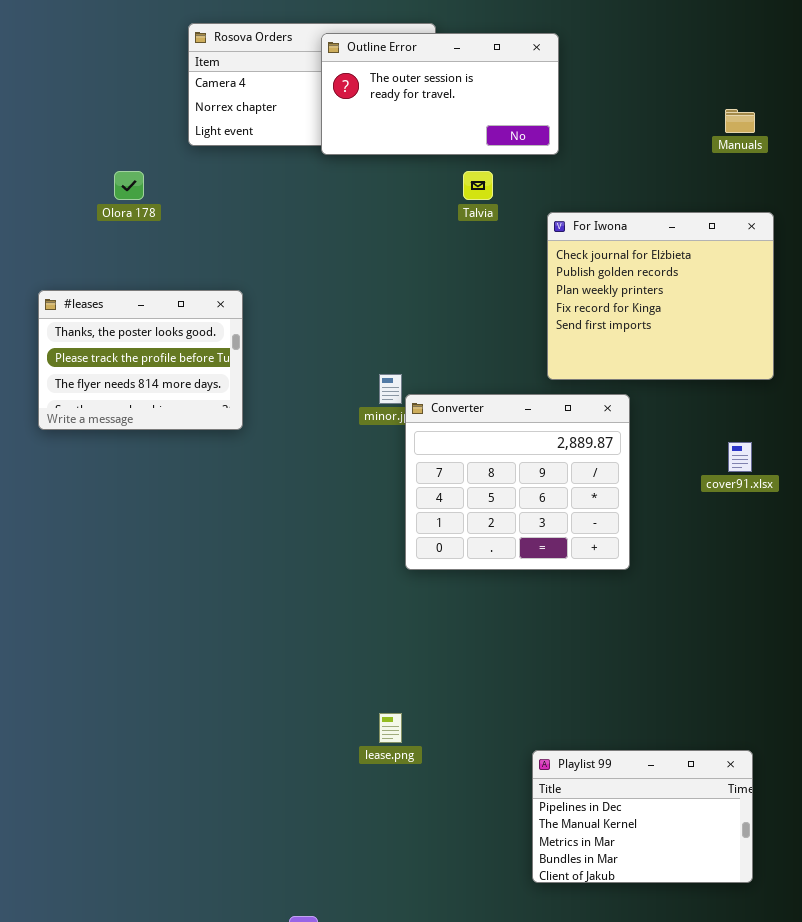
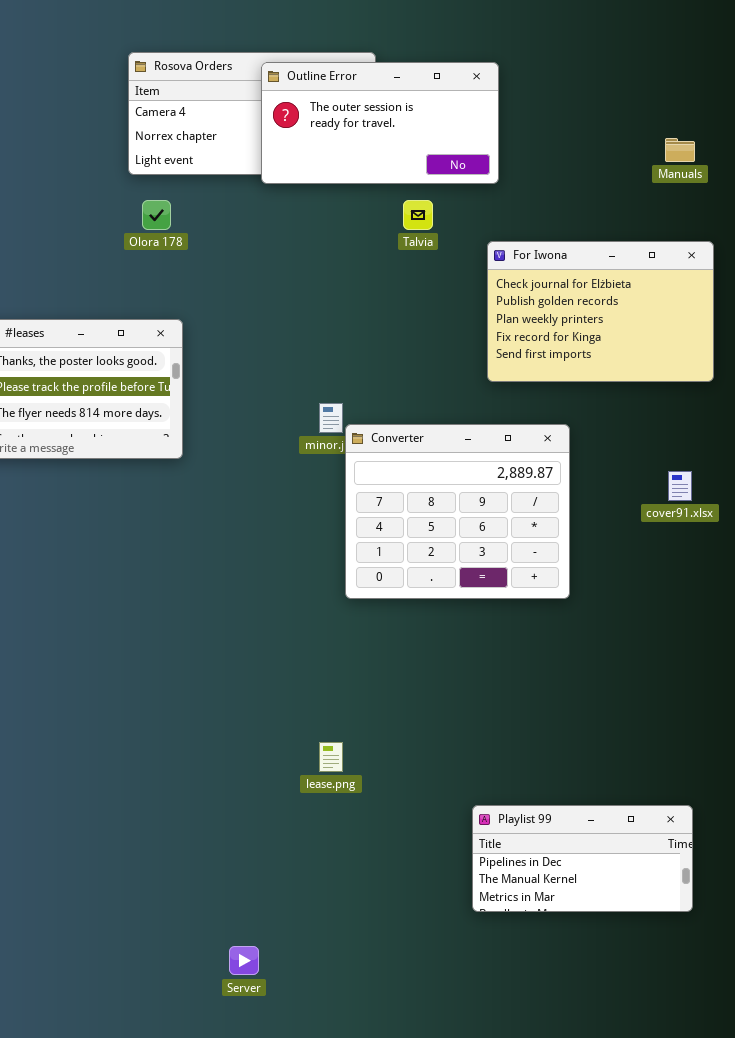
Olora 178: [114,171,144,200] -> [142,200,171,230], moved
For Iwona: [547,212,774,380] -> [487,241,714,382], resized
Playlist 99: [532,750,753,883] -> [472,805,693,912], resized

